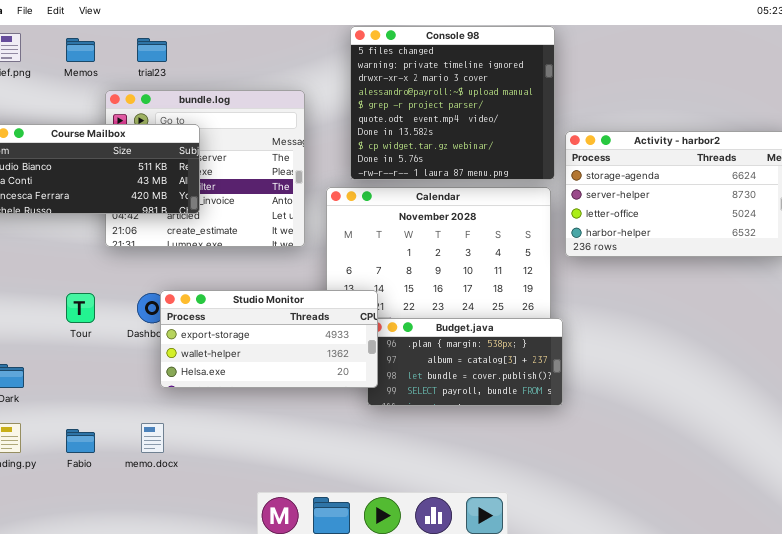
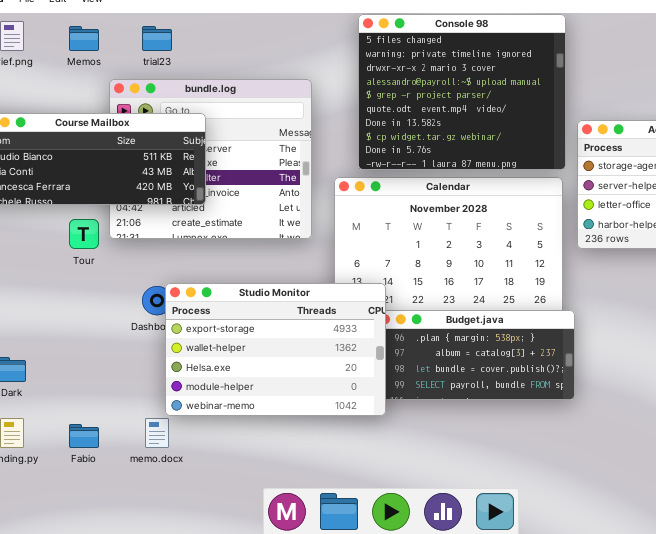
Studio Monitor: [160,290,378,388] -> [165,283,386,416], resized
Tour: [66,293,95,323] -> [69,219,99,249], moved

